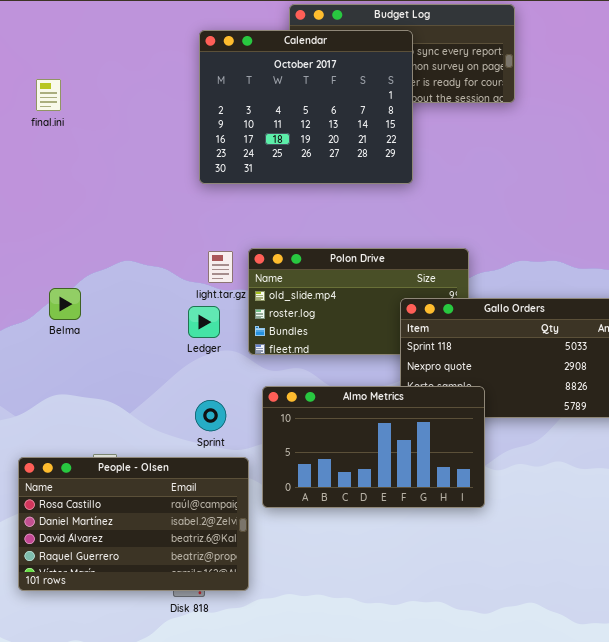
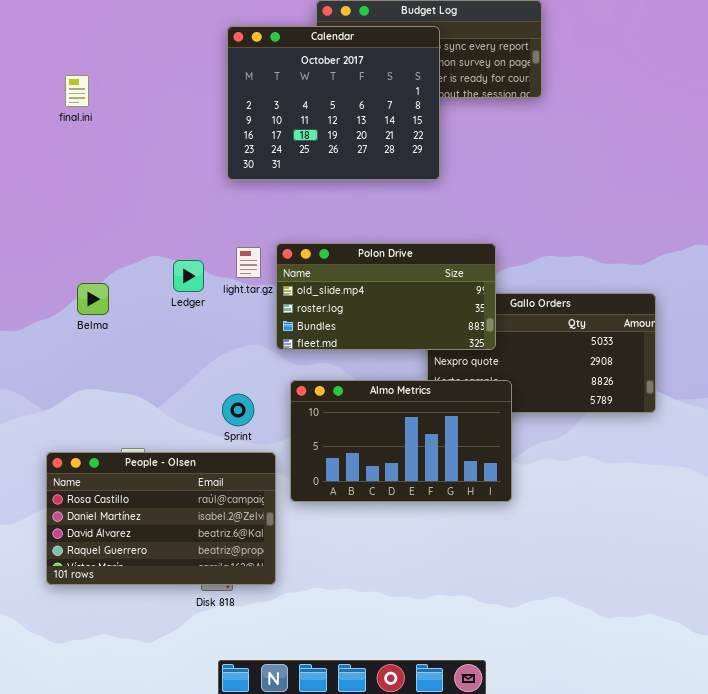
Polon Drive: [248,248,469,355] -> [276,243,496,350], raised
Ledger: [188,306,220,338] -> [173,260,204,292], moved

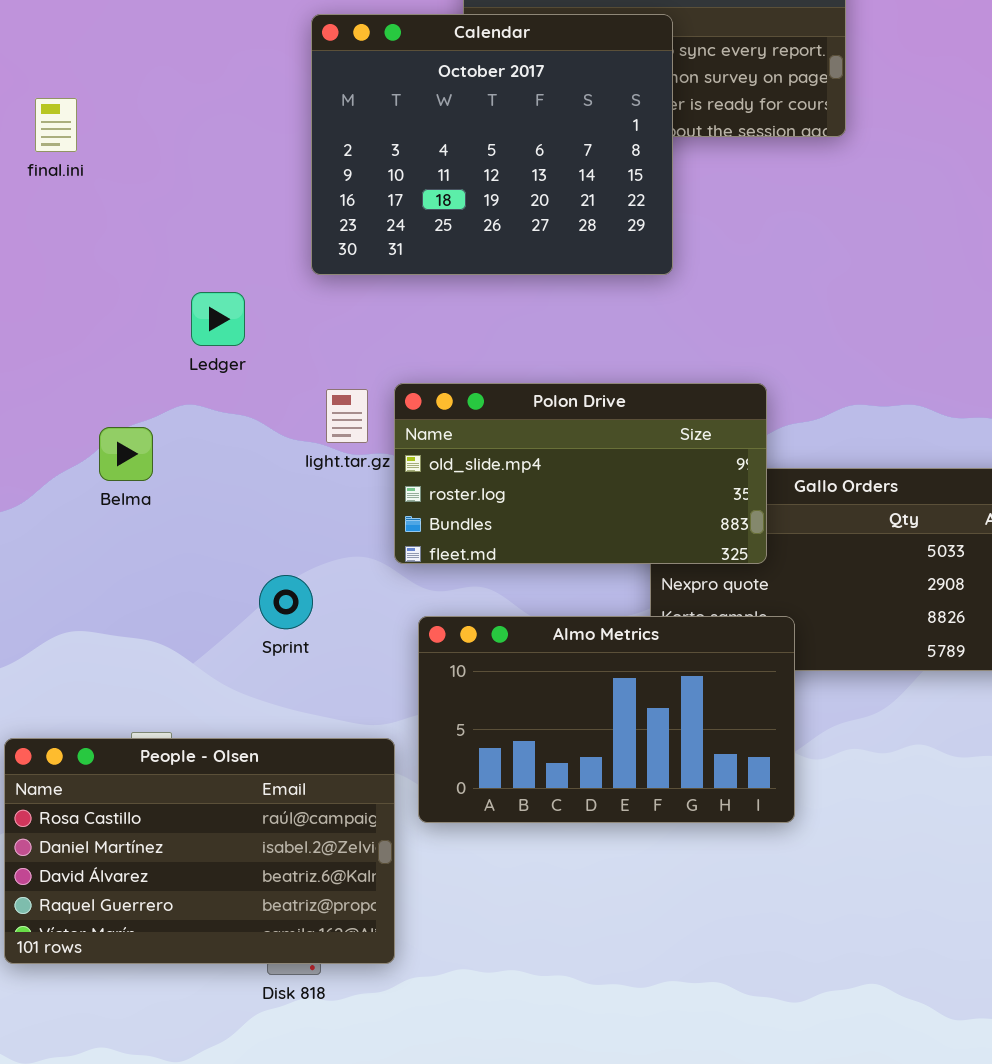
Ledger: [173,260,204,292] -> [191,292,245,346], moved
Belma: [77,283,109,315] -> [99,427,153,481], moved
Sprint: [222,394,254,426] -> [259,575,313,629], moved

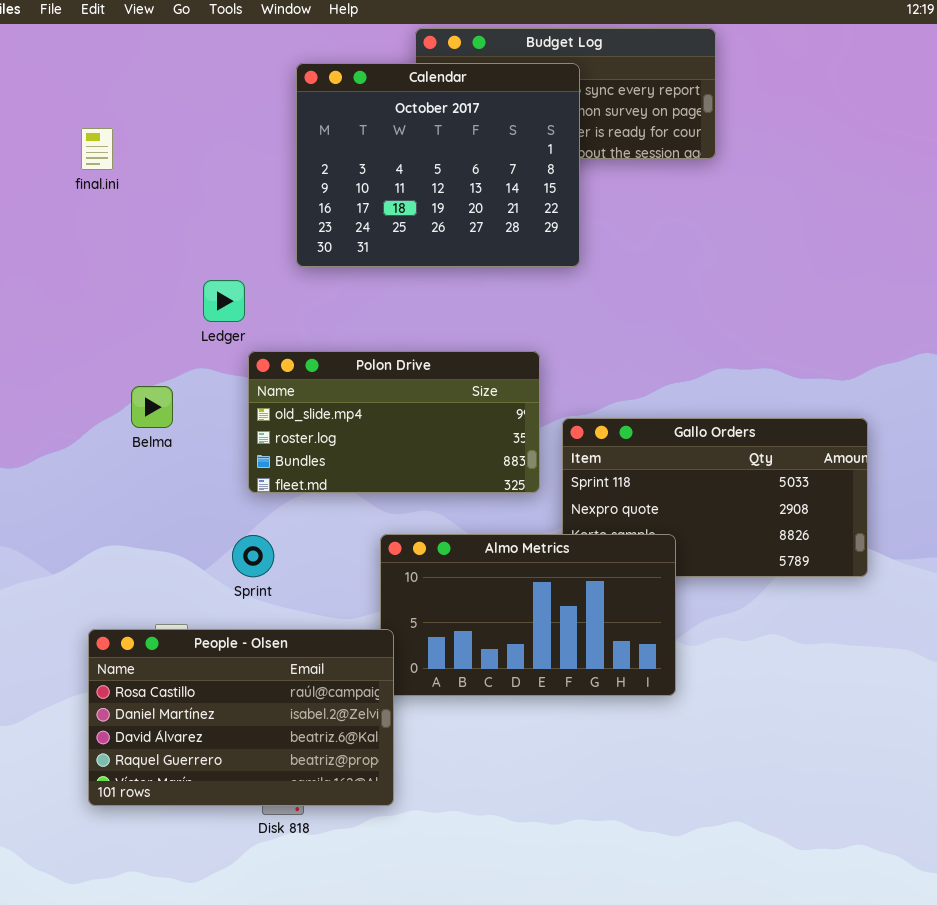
Polon Drive: [394,383,767,564] -> [248,351,540,493], moved
Sprint: [259,575,313,629] -> [232,535,274,577], moved
People - Olsen: [4,738,395,964] -> [88,629,394,806], moved

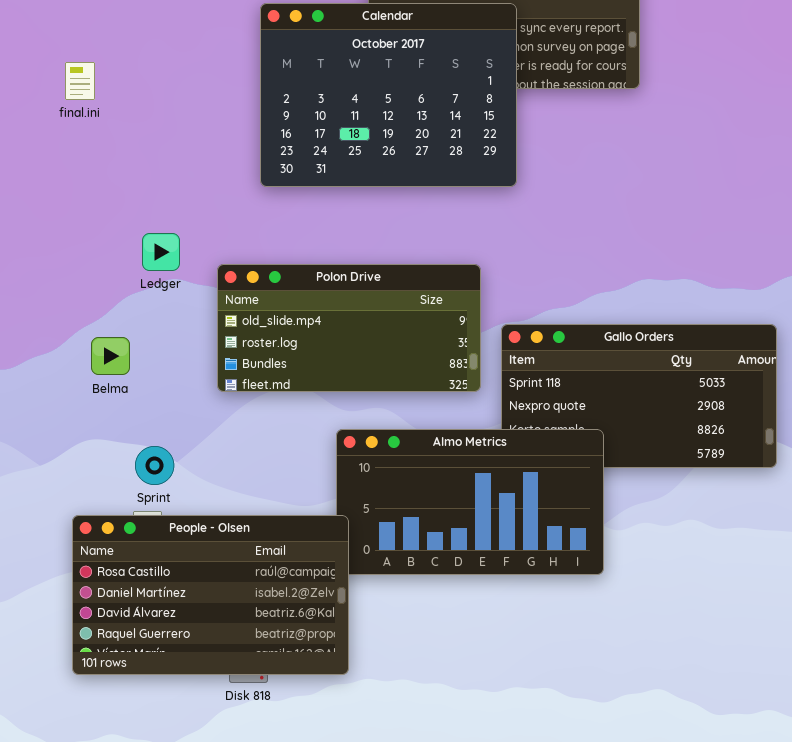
Ledger: [203,280,245,322] -> [142,233,180,271], moved
Belma: [131,386,173,428] -> [91,337,130,375], moved
Sprint: [232,535,274,577] -> [135,446,174,485], moved

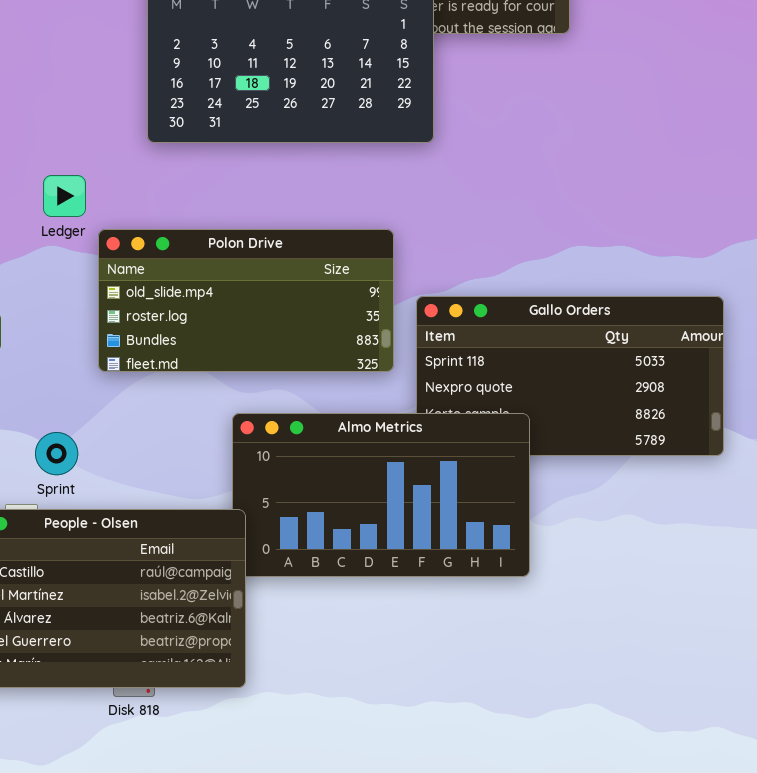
Ledger: [142,233,180,271] -> [43,175,86,217], moved
Sprint: [135,446,174,485] -> [35,432,78,475], moved

